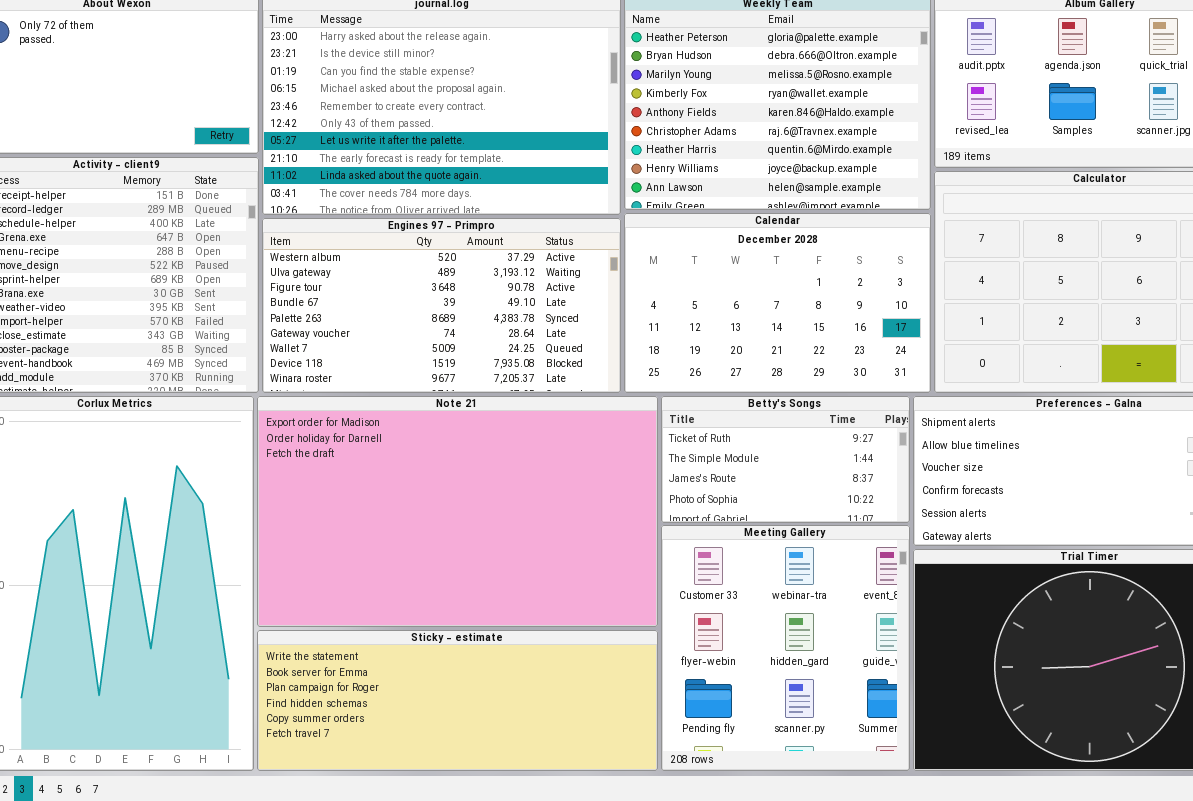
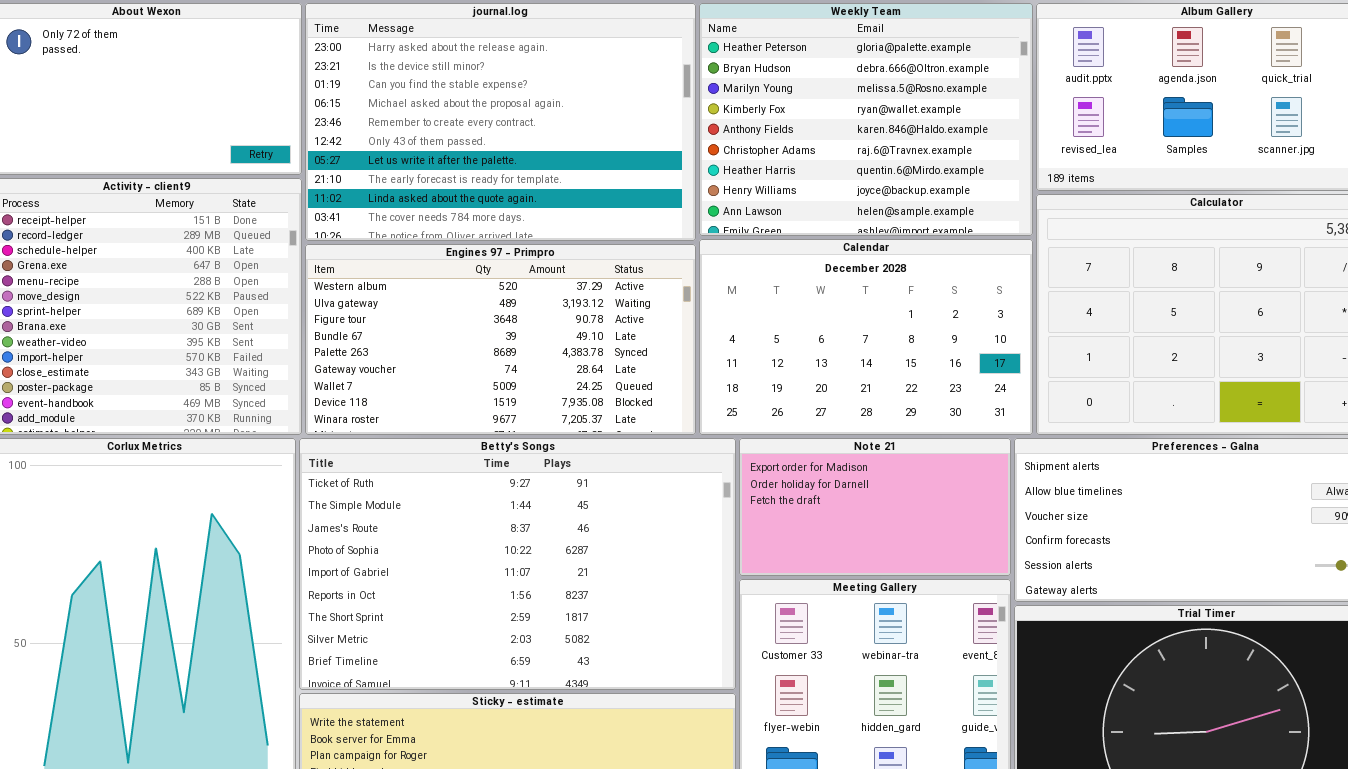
Note 21: [257,396,658,627] -> [739,438,1011,576], moved, resized
Betty's Songs: [661,396,910,523] -> [299,438,736,690], moved, resized

